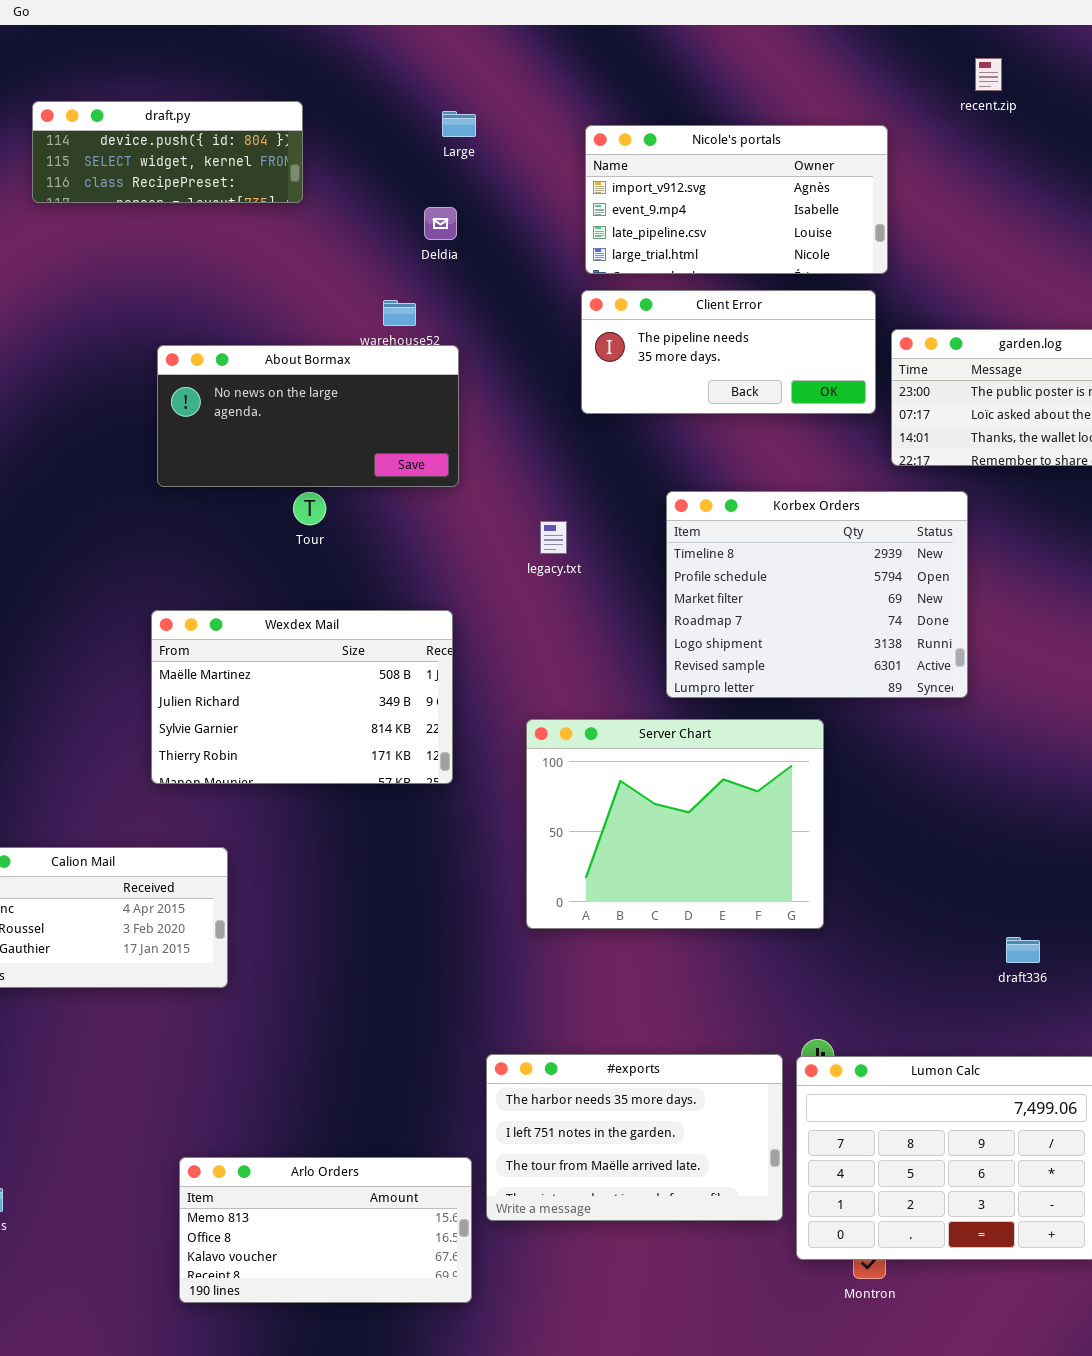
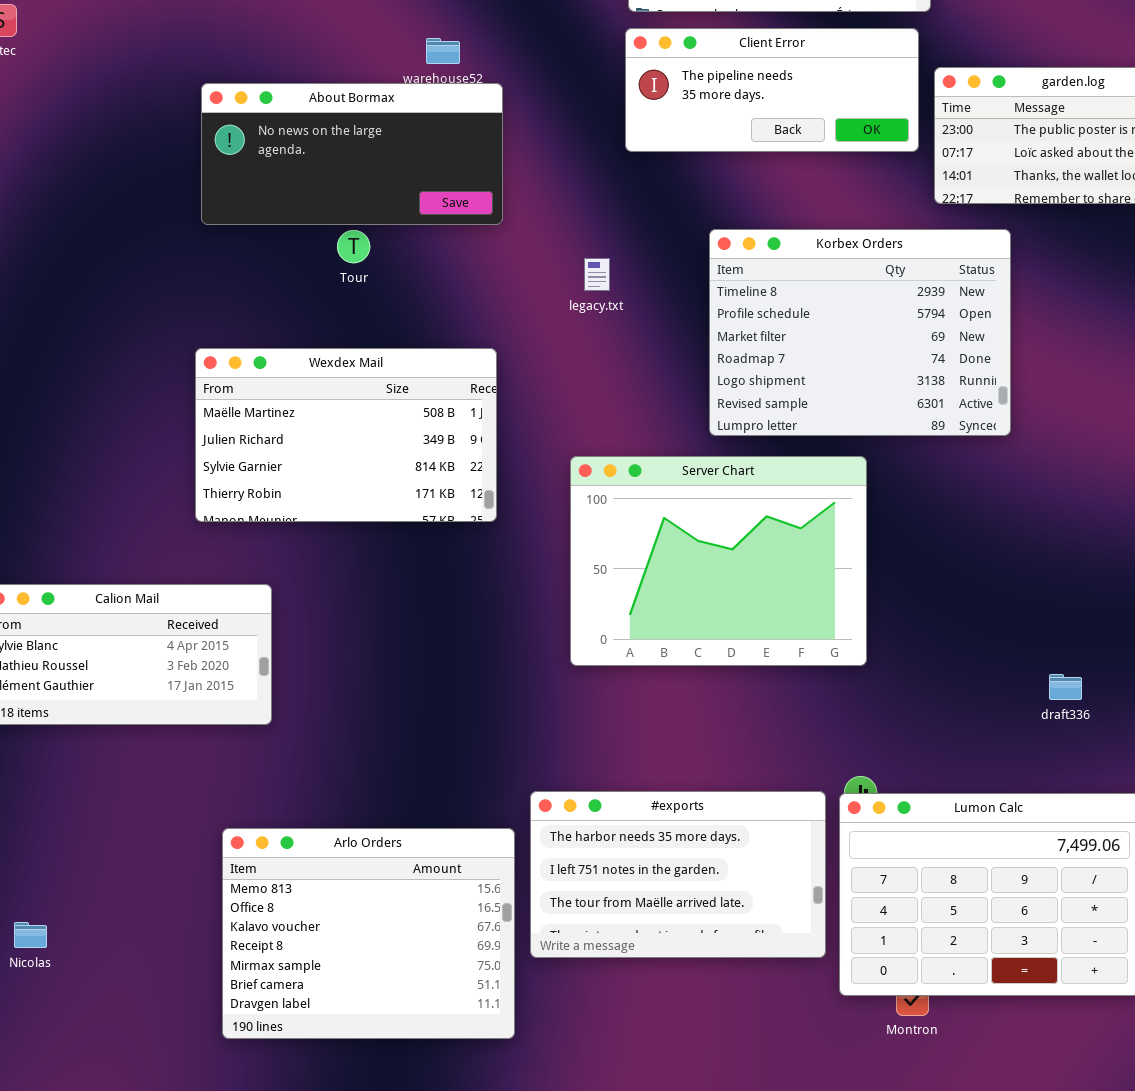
Arlo Orders: [179,1157,472,1303] -> [222,828,515,1039], resized

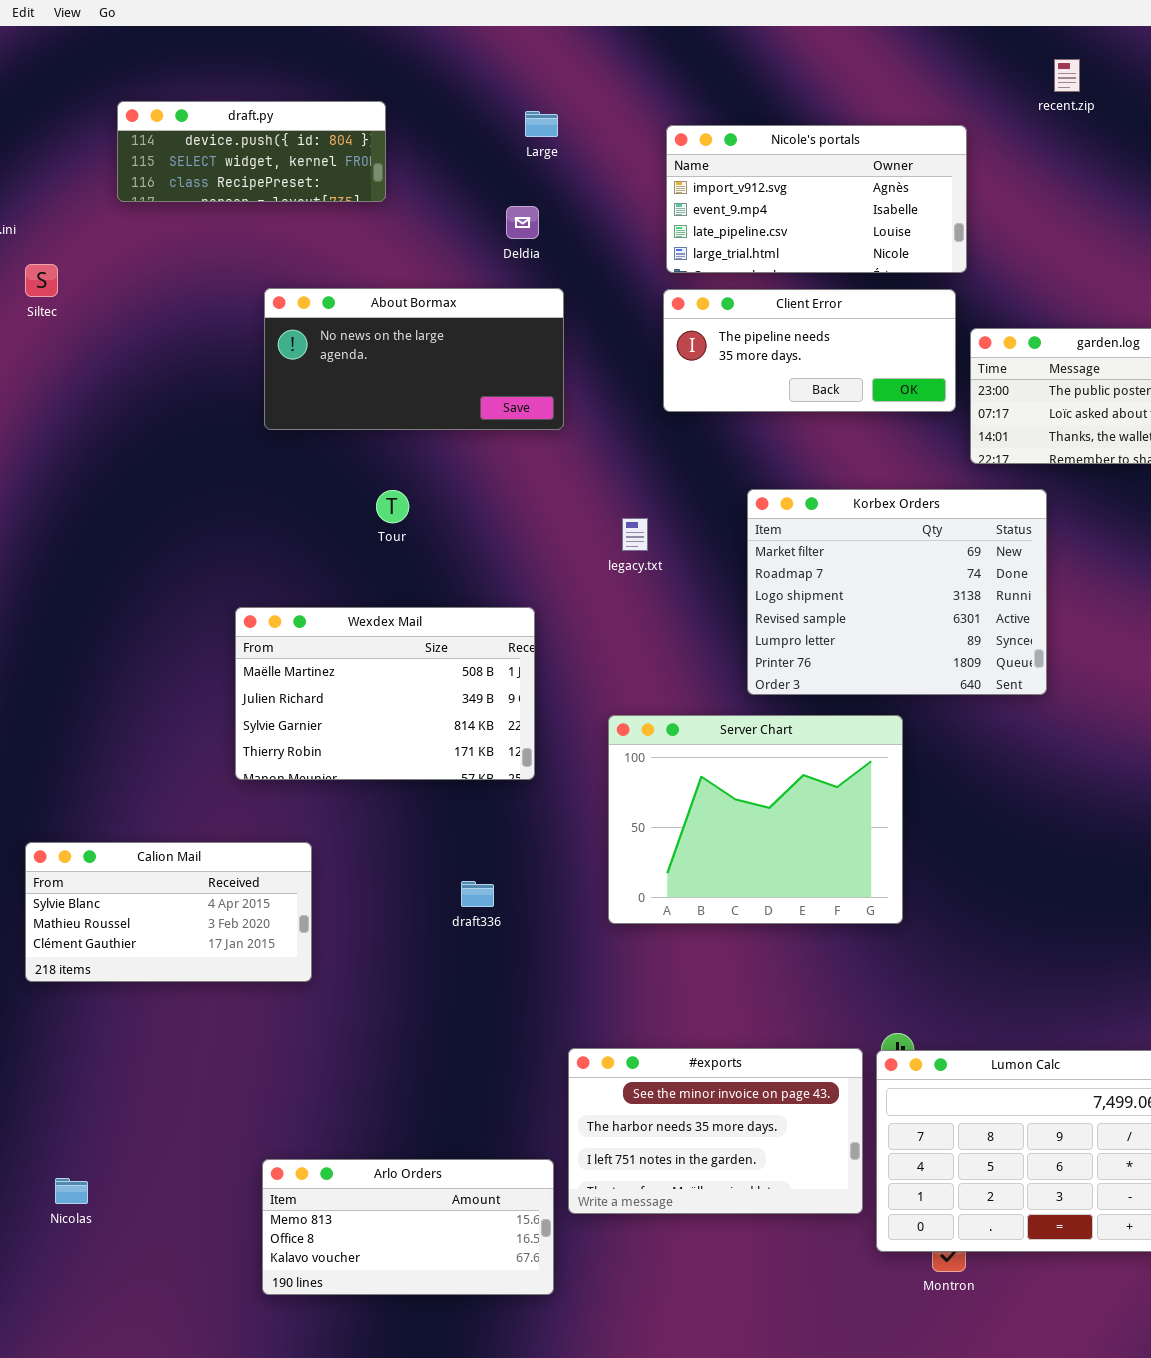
About Bormax: [201,83,503,225] -> [264,288,564,430], moved
Korbex Orders: [709,229,1011,436] -> [747,489,1047,695], scrolled down 2 rows
draft336: [1049,674,1082,700] -> [461,881,494,907], moved
#exports: [530,791,826,958] -> [568,1048,863,1214], scrolled up 1 row
Arlo Orders: [222,828,515,1039] -> [262,1159,554,1295], resized

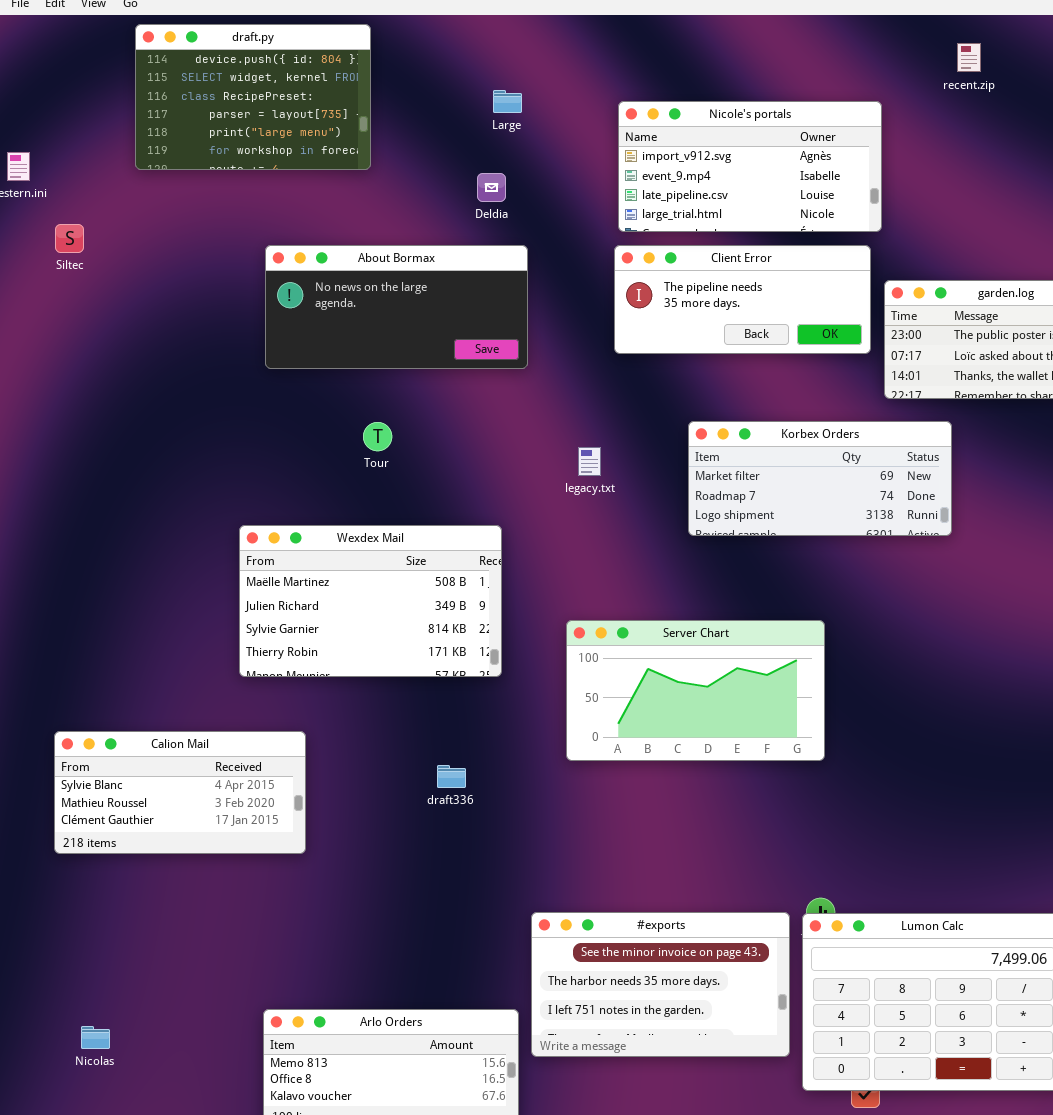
draft.py: [117,101,386,202] -> [135,24,371,170], resized
Korbex Orders: [747,489,1047,695] -> [688,421,952,536], resized
Server Chart: [608,715,903,924] -> [566,620,825,761], resized

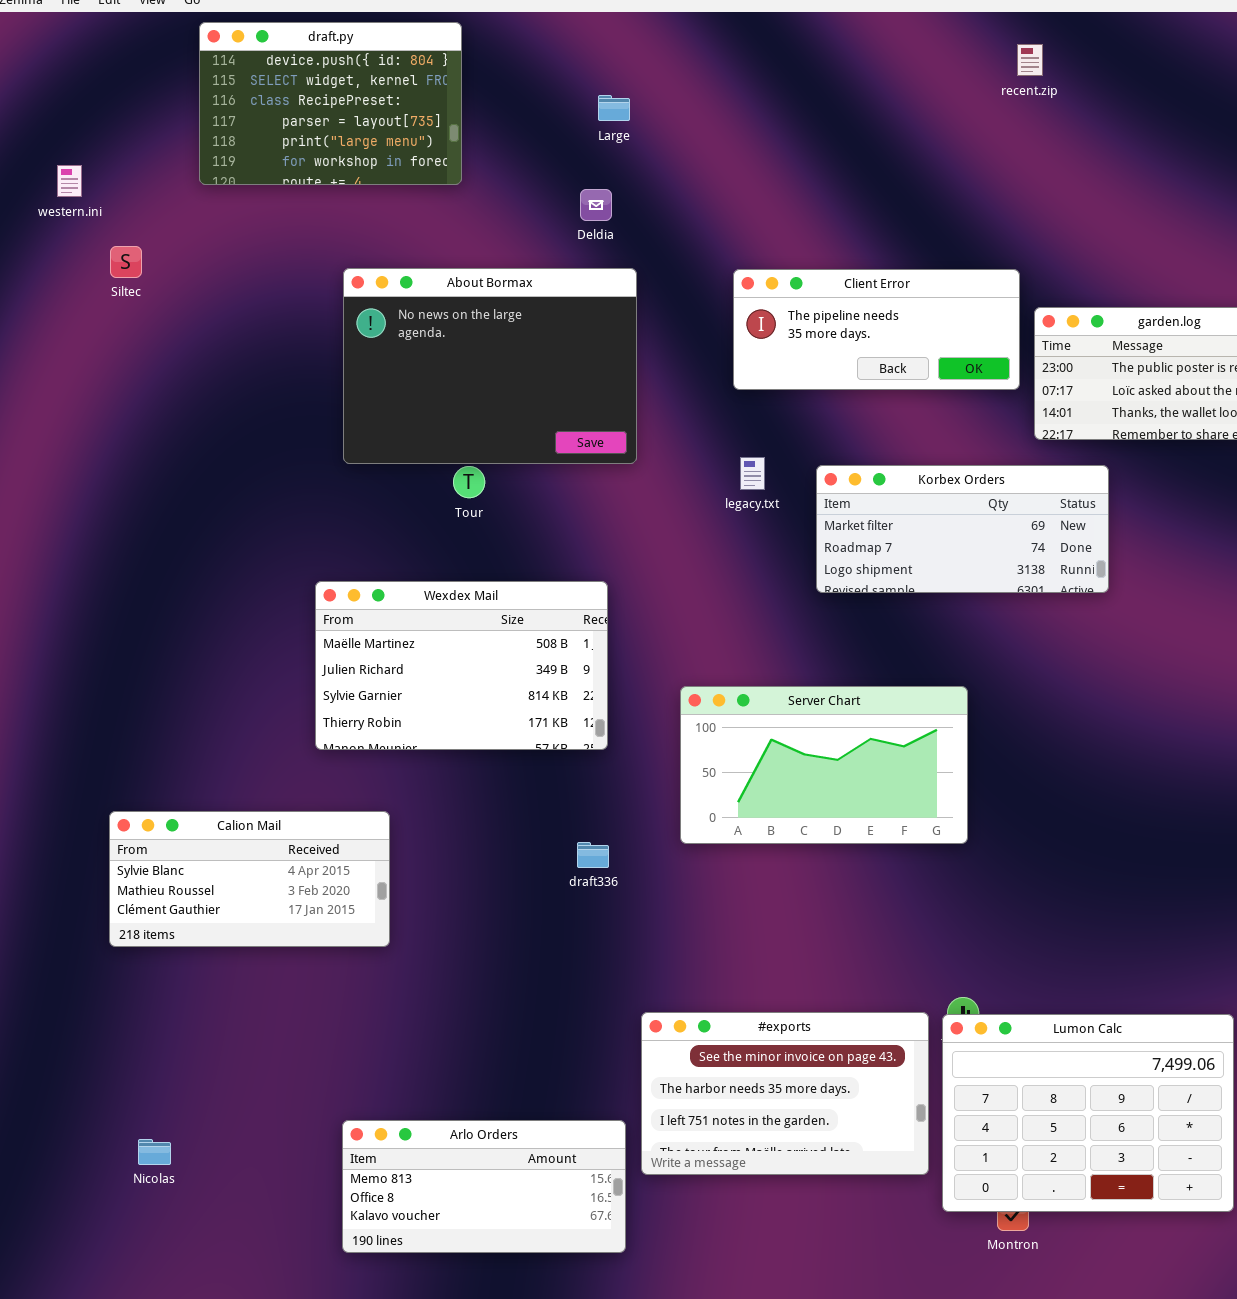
recent.zip: [957,43,981,72] -> [1017,44,1043,76], moved
Nicole's portals: [618,101,882,232] -> none, closed
About Bormax: [265,245,528,369] -> [343,268,637,464], resized
legacy.txt: [578,447,601,476] -> [740,457,765,490], moved
draft336: [437,765,466,788] -> [577,842,609,868], moved

